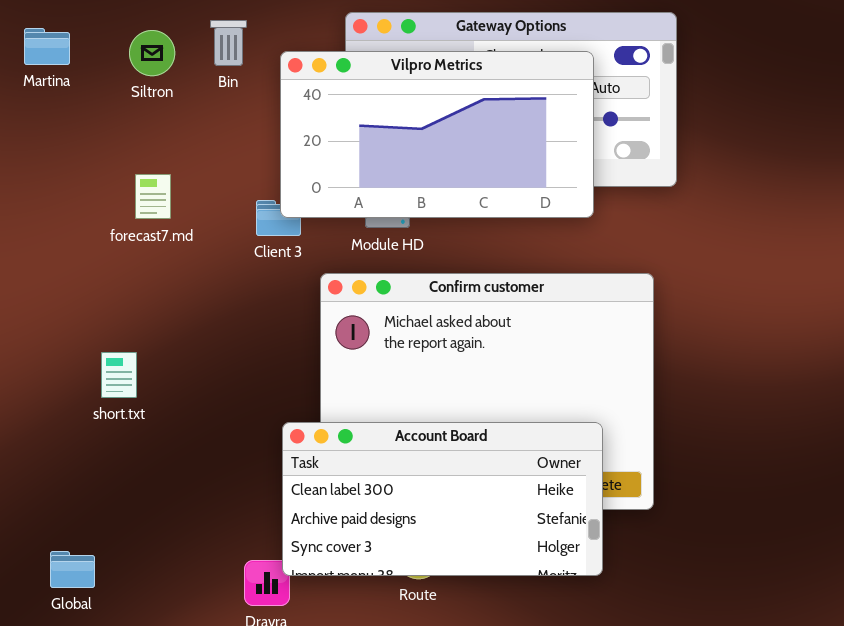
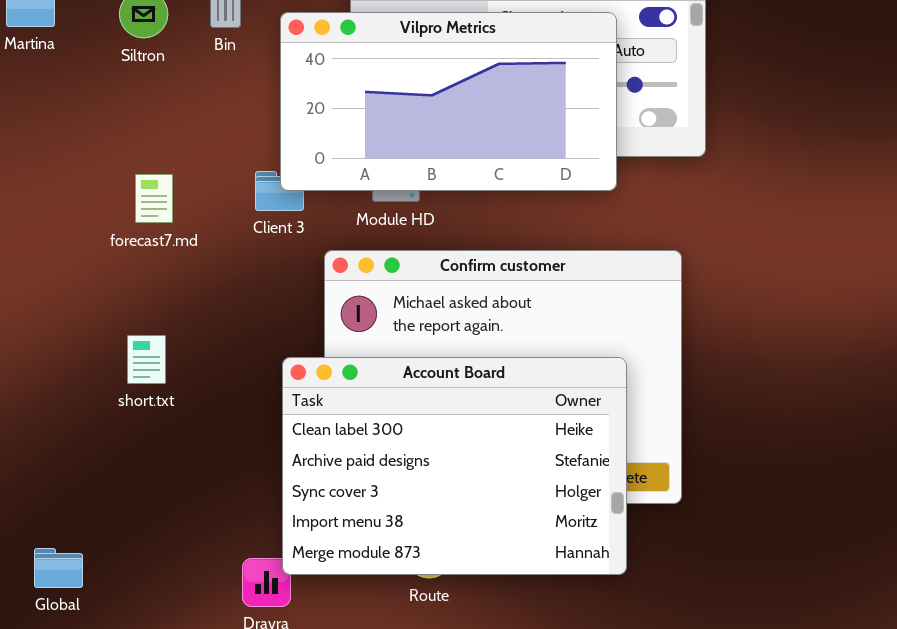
forecast7.md: [135,174,171,219] -> [135,174,173,223], moved
short.txt: [101,352,137,398] -> [127,335,166,384], moved
Account Board: [282,422,603,576] -> [282,357,627,575], resized

